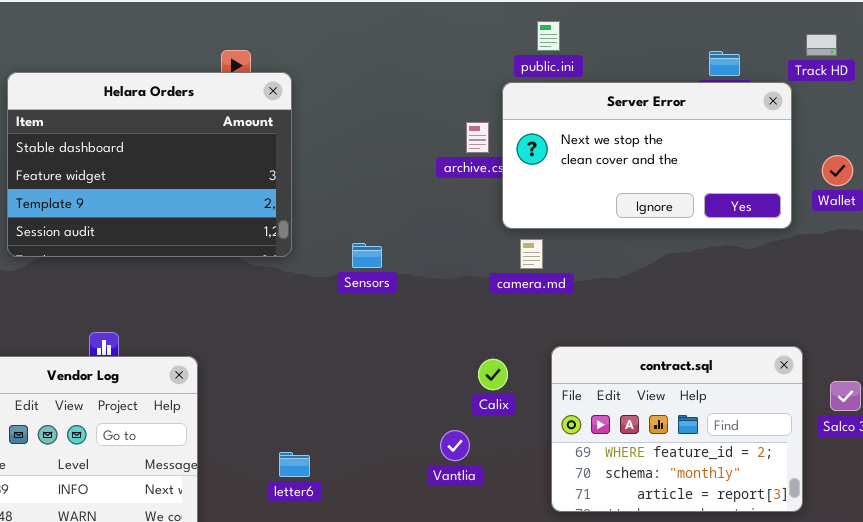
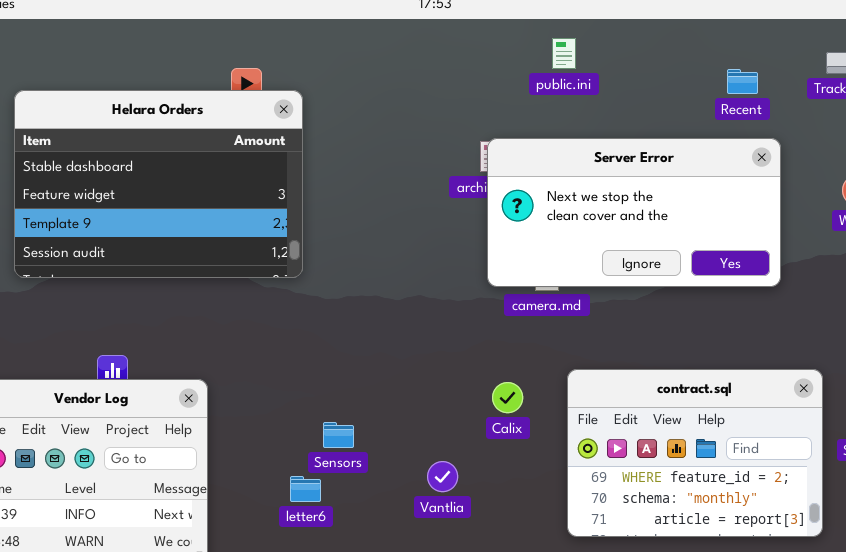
Server Error: [502,82,792,229] -> [487,138,781,287], moved
Sensors: [352,243,382,268] -> [323,422,354,448], moved
Vantlia: [440,430,470,461] -> [427,461,458,492], moved

